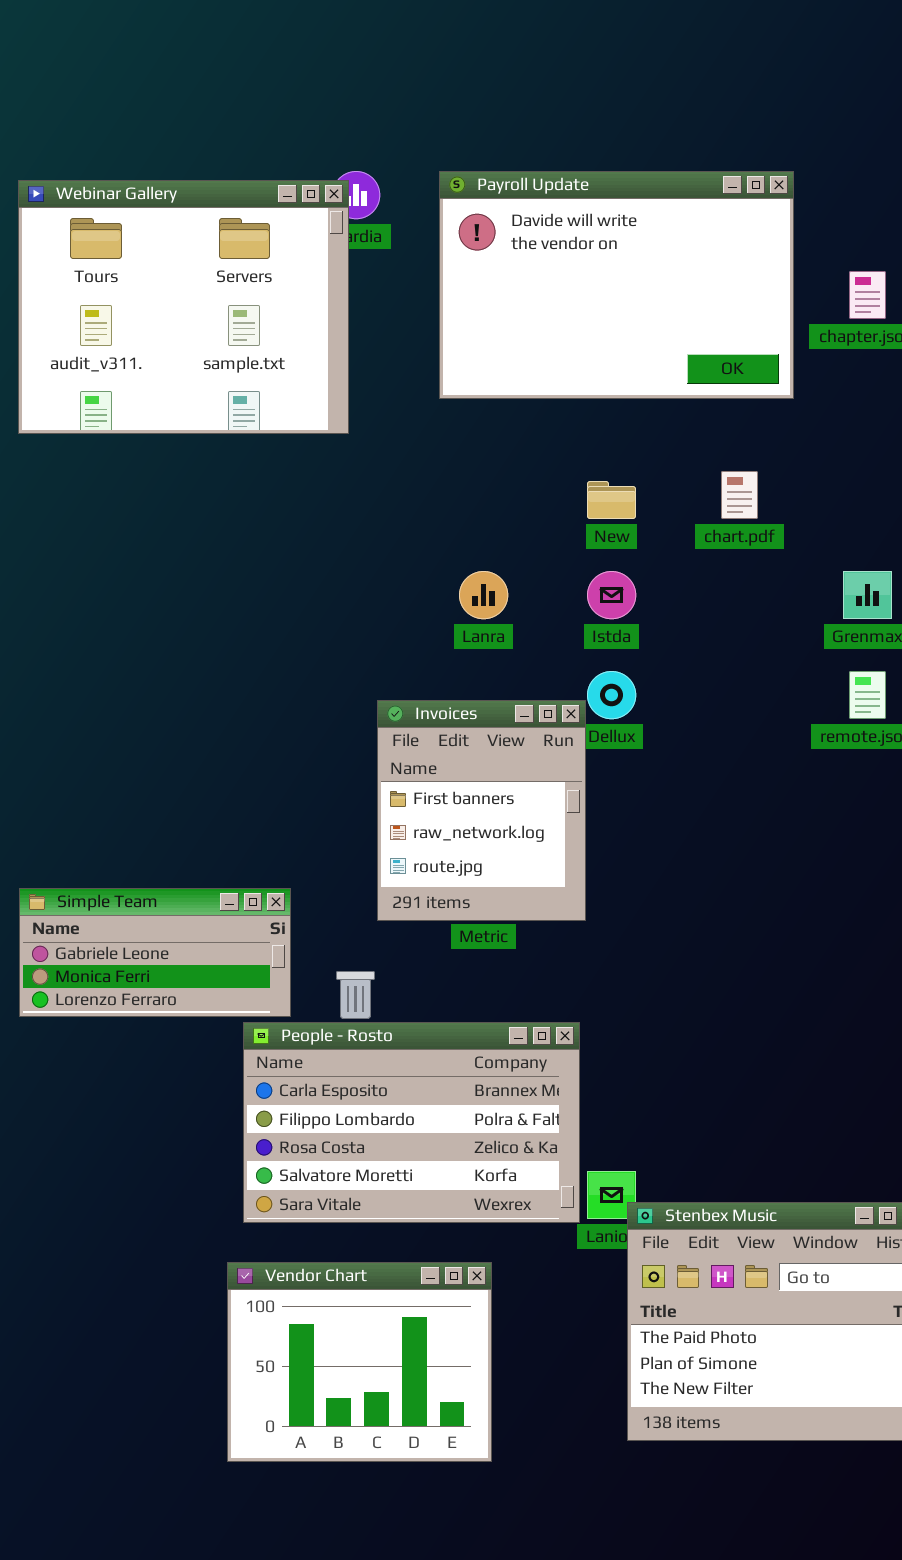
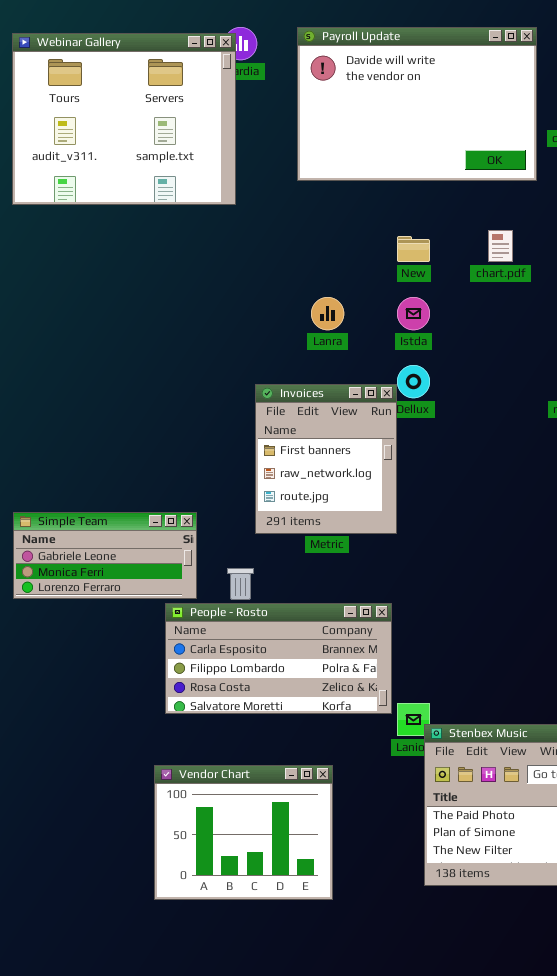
People - Rosto: [243,1022,580,1223] -> [165,603,392,714], resized

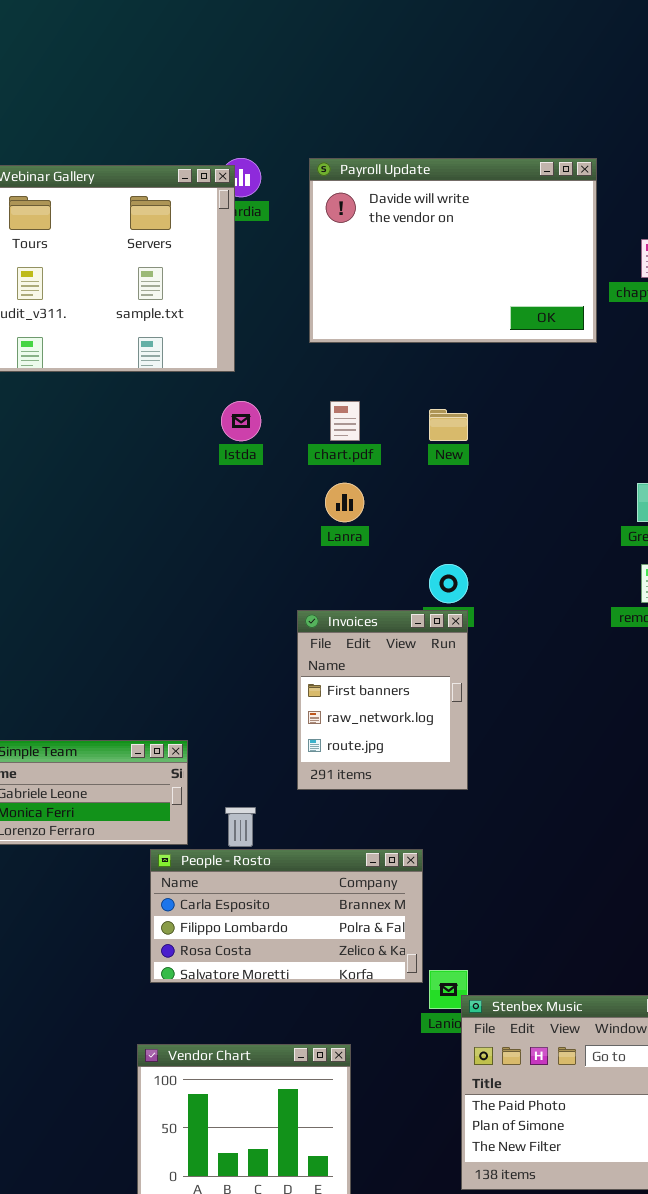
chart.pdf: [488,230,513,262] -> [330,401,360,441], moved
Istda: [397,297,430,330] -> [221,401,261,441], moved
Invoices: [255,384,397,534] -> [297,610,468,790], moved

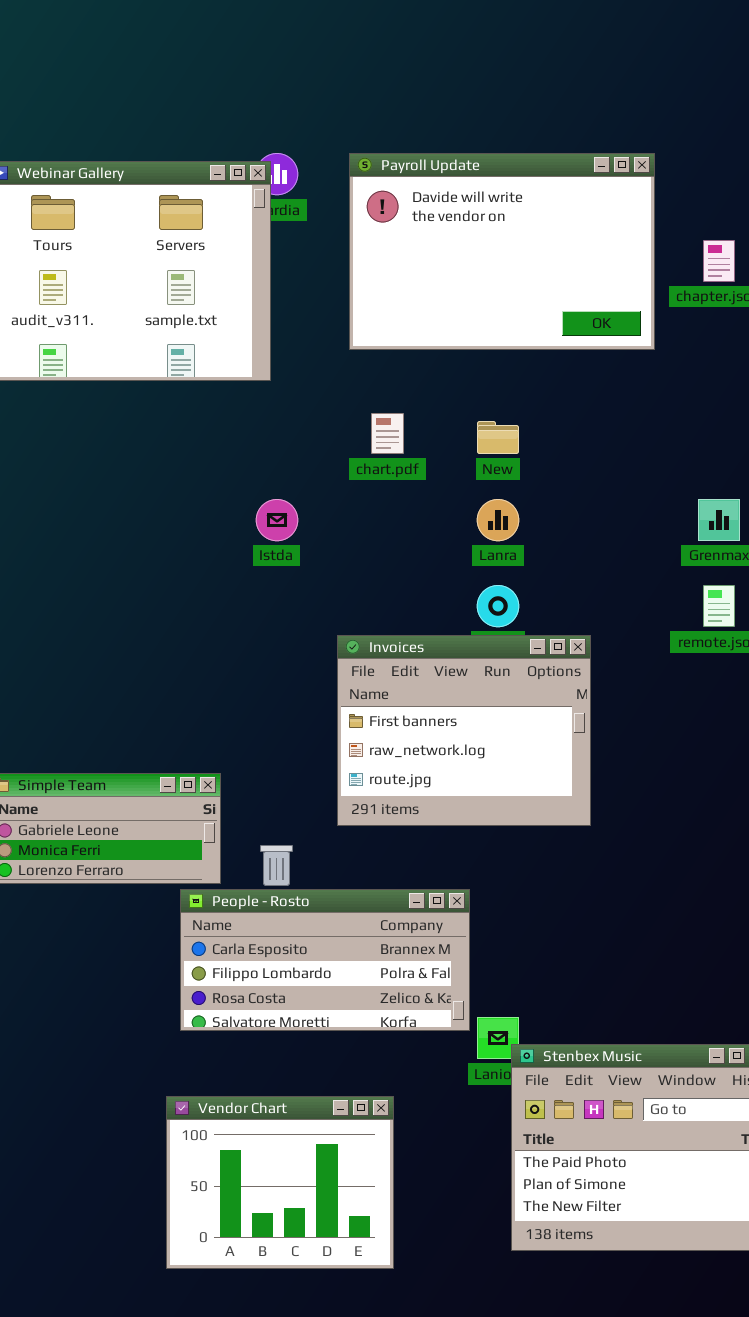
Istda: [221,401,261,441] -> [256,499,298,541], moved
Lanra: [325,483,364,522] -> [477,499,519,541], moved
Invoices: [297,610,468,790] -> [337,635,591,826], resized

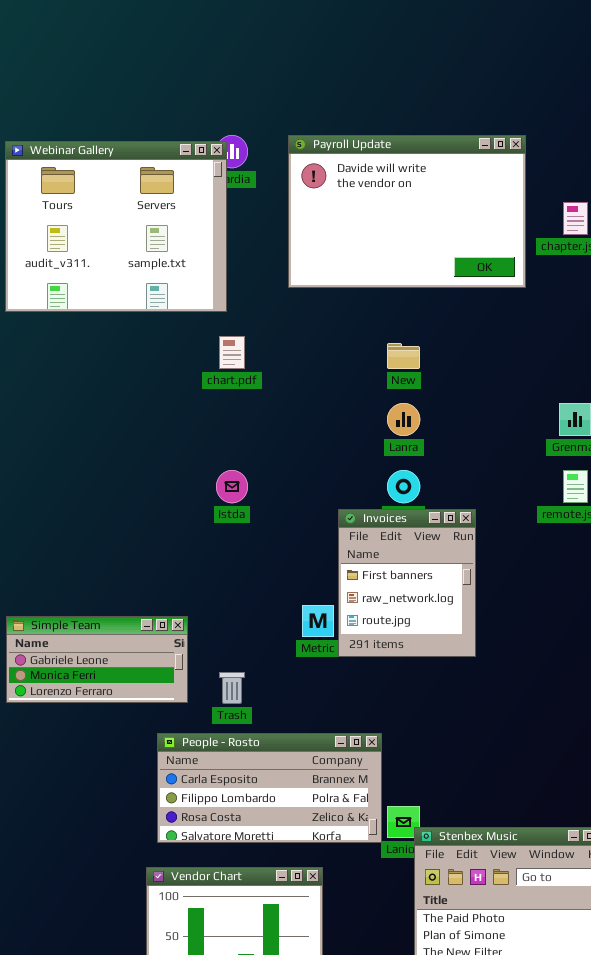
chart.pdf: [371,413,404,454] -> [219,336,245,369], moved
Istda: [256,499,298,541] -> [216,470,248,503], moved
Invoices: [337,635,591,826] -> [338,509,476,657], resized
People - Rosto: [180,889,470,1031] -> [157,733,382,843], moved

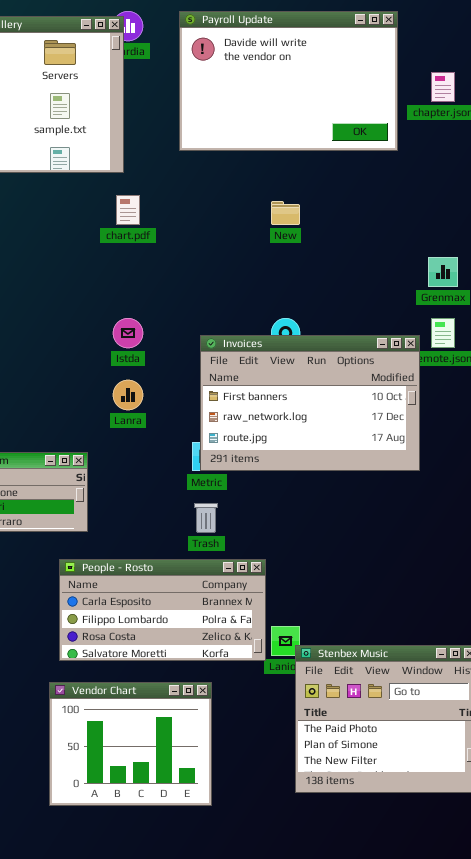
Lanra: [387,403,420,436] -> [113,380,143,410], moved
Invoices: [338,509,476,657] -> [200,335,420,471], moved, resized
Trash: [219,672,245,704] -> [194,503,218,533], moved

